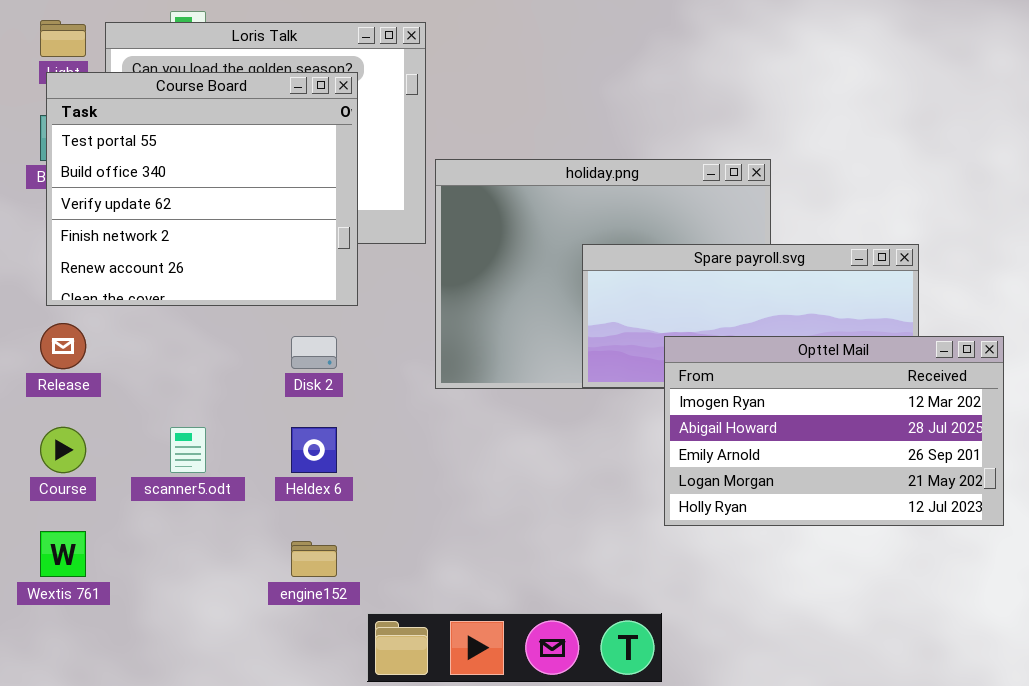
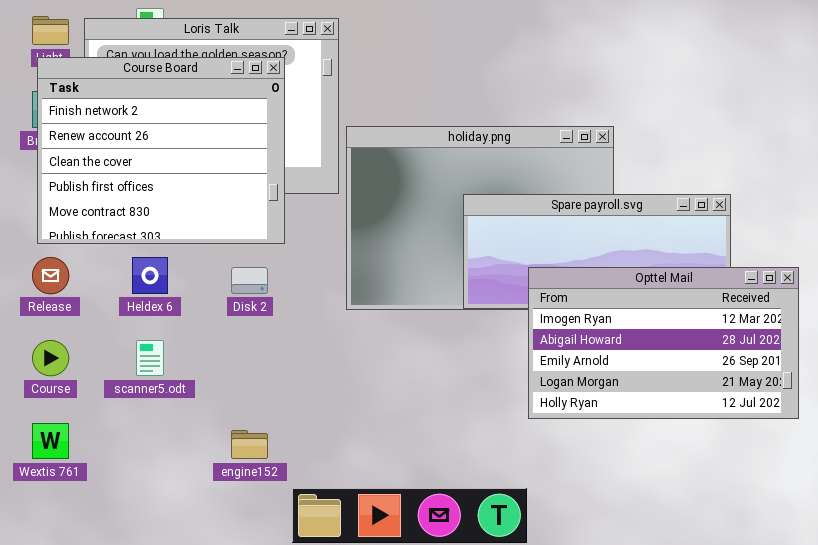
Course Board: [46,72,358,306] -> [37,57,285,244], scrolled down 3 rows
Heldex 6: [291,427,337,473] -> [132,257,168,294], moved

